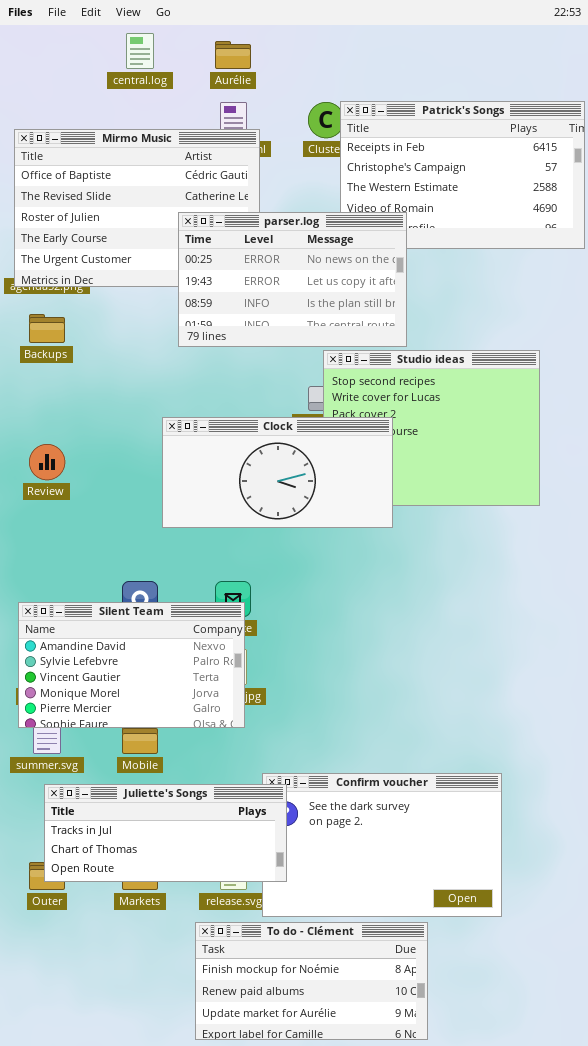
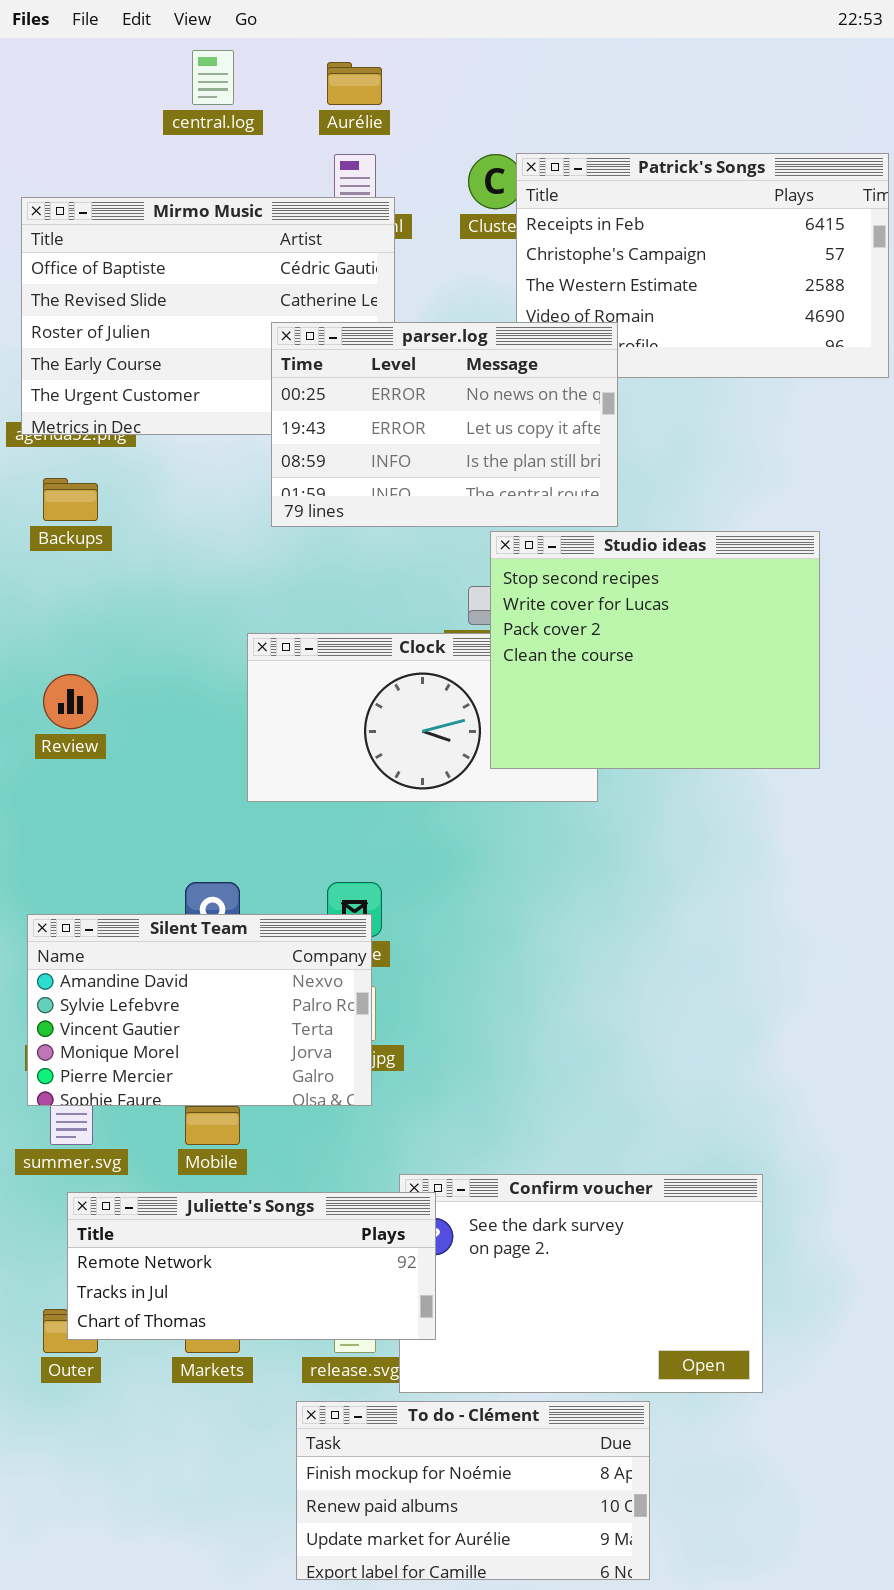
Studio ideas: [323,350,540,506] -> [490,531,820,769], raised
Juliette's Songs: [44,784,287,882] -> [67,1192,436,1340], scrolled up 1 row

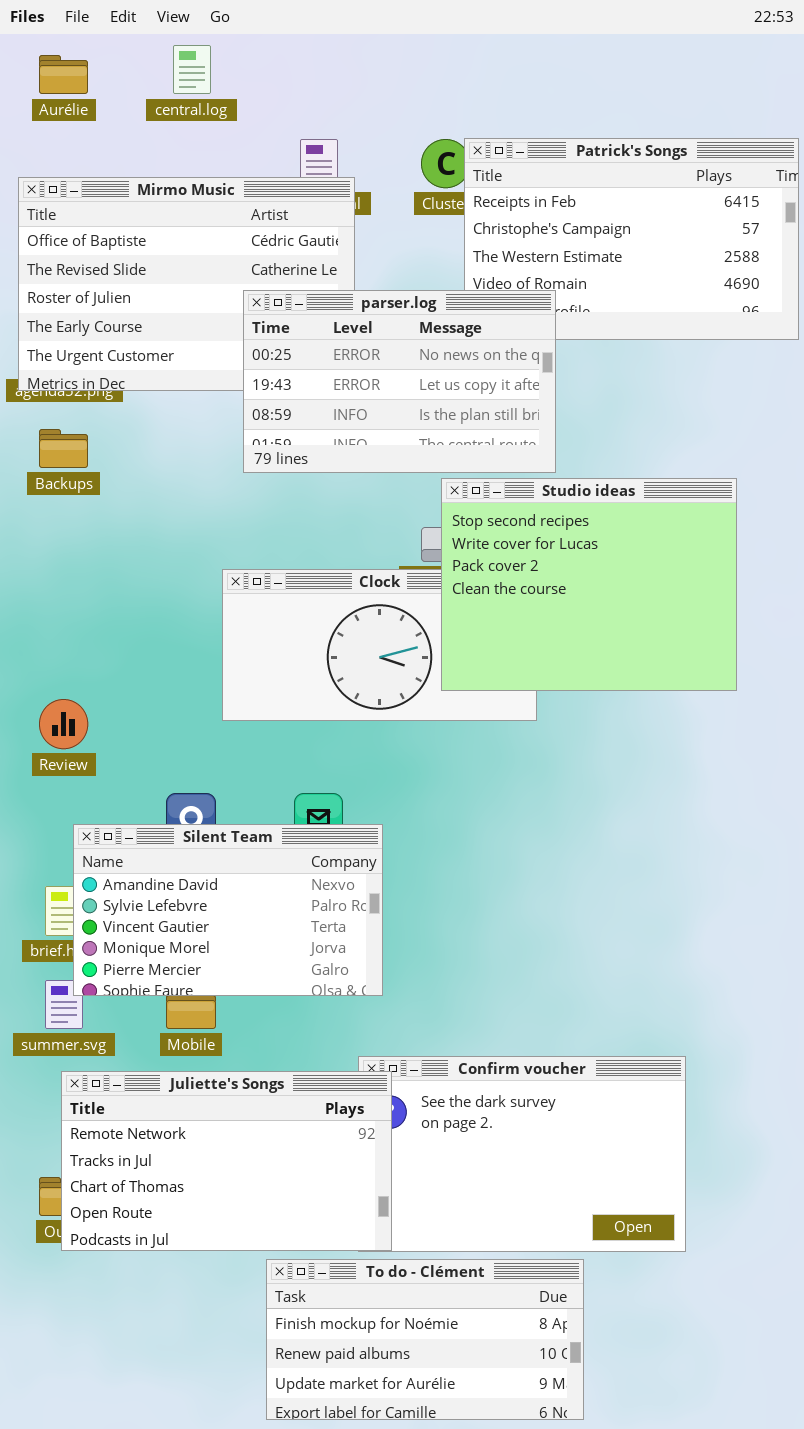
Aurélie: [327,62,382,105] -> [39,55,88,94], moved
Review: [43,674,98,729] -> [39,699,88,749], moved
Silent Team: [27,914,372,1106] -> [73,824,383,996], moved
Juliette's Songs: [67,1192,436,1340] -> [61,1071,392,1251], resized

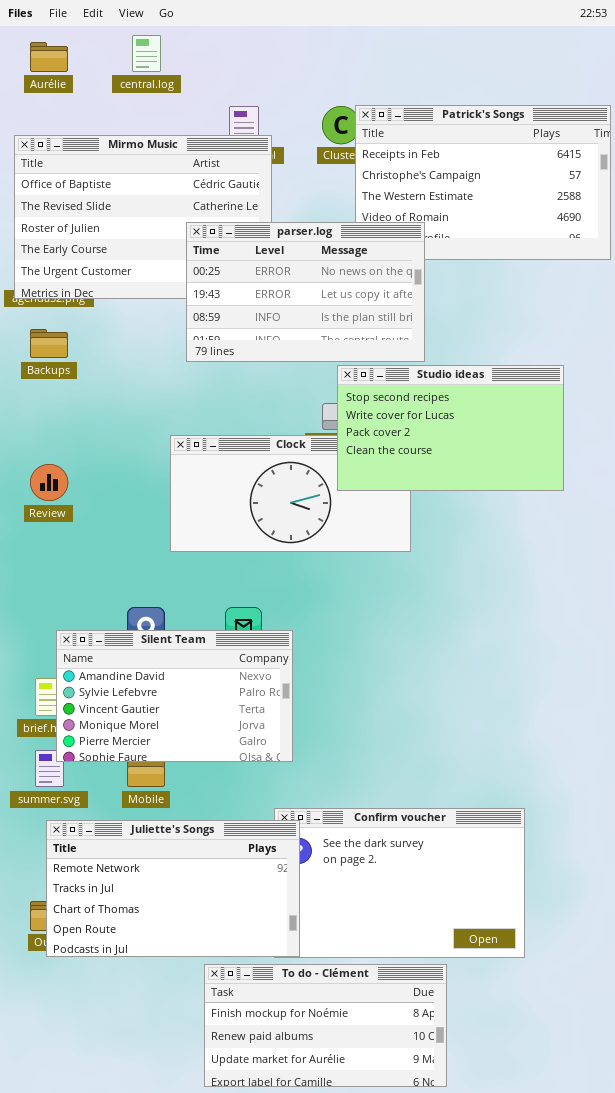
Studio ideas: [441,478,737,691] -> [337,365,564,491], resized
Review: [39,699,88,749] -> [30,464,68,501], moved

